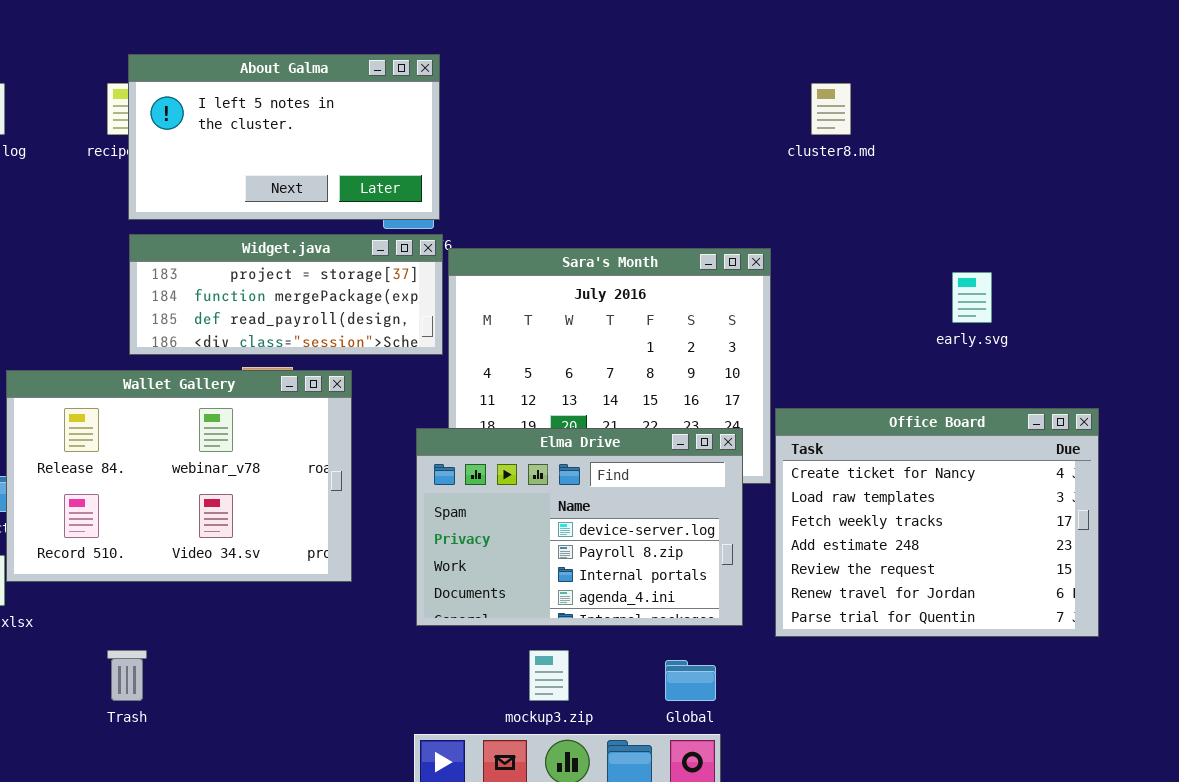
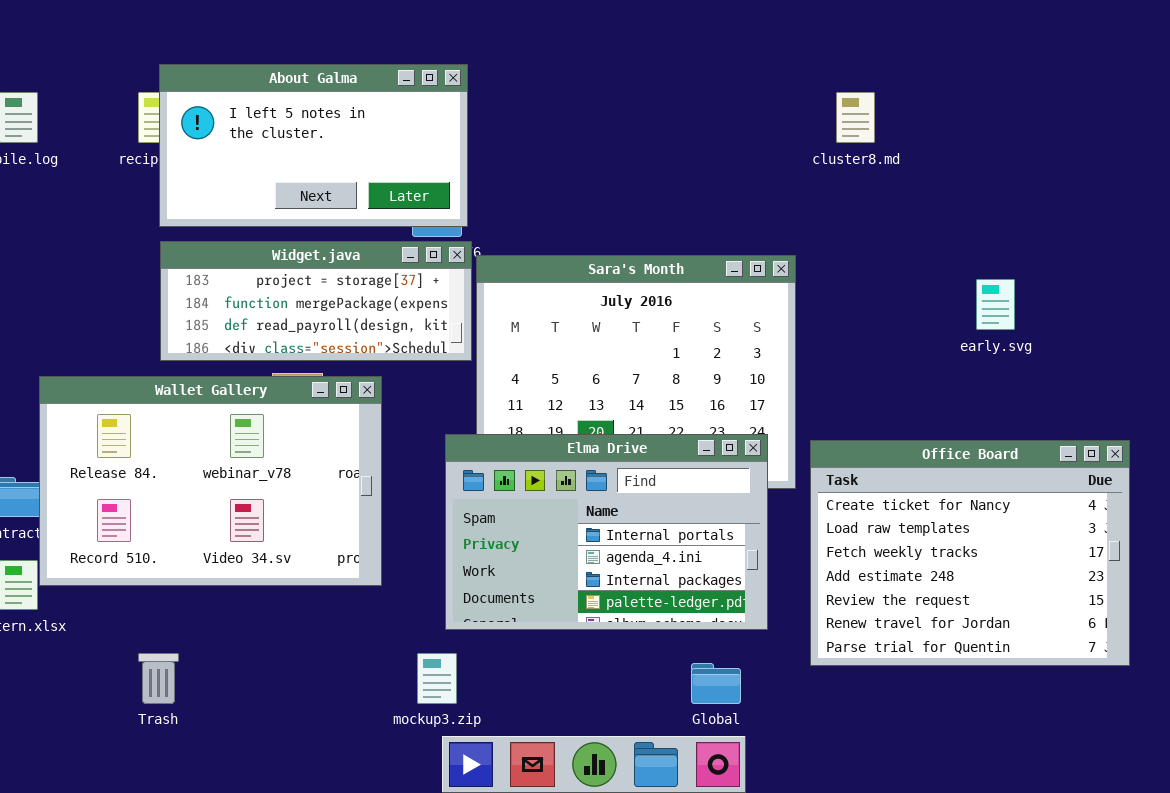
Office Board: [775,408,1099,637] -> [810,440,1130,666], moved
Elma Drive: [416,428,743,626] -> [445,434,768,630], scrolled down 2 rows
mockup3.zip: [529,650,569,701] -> [417,653,457,704], moved

